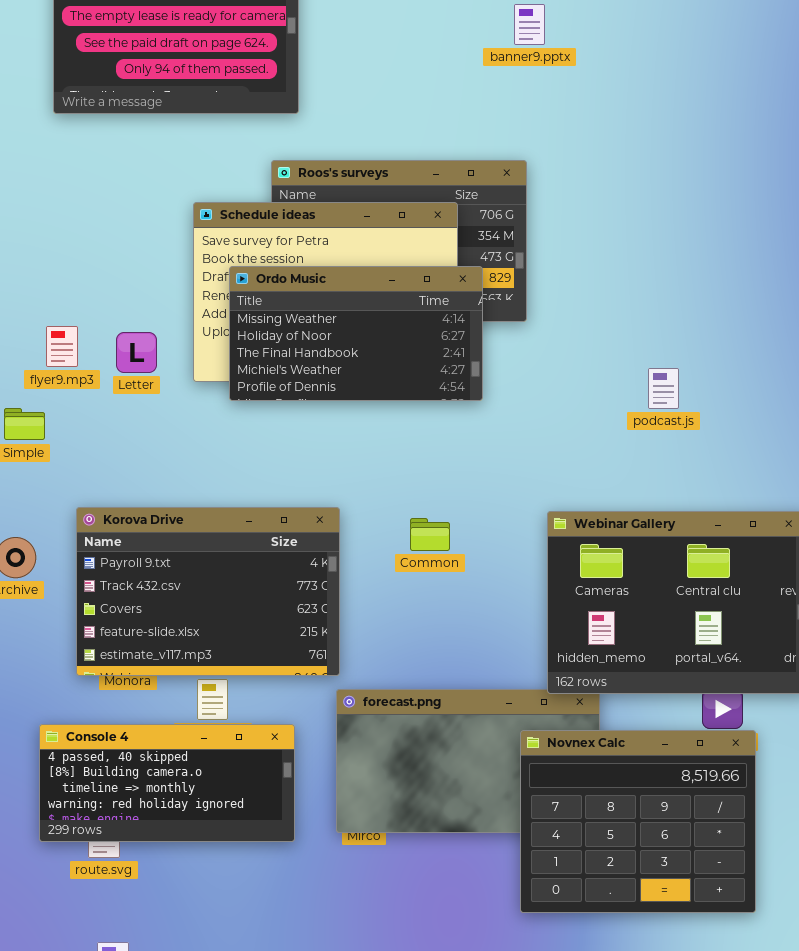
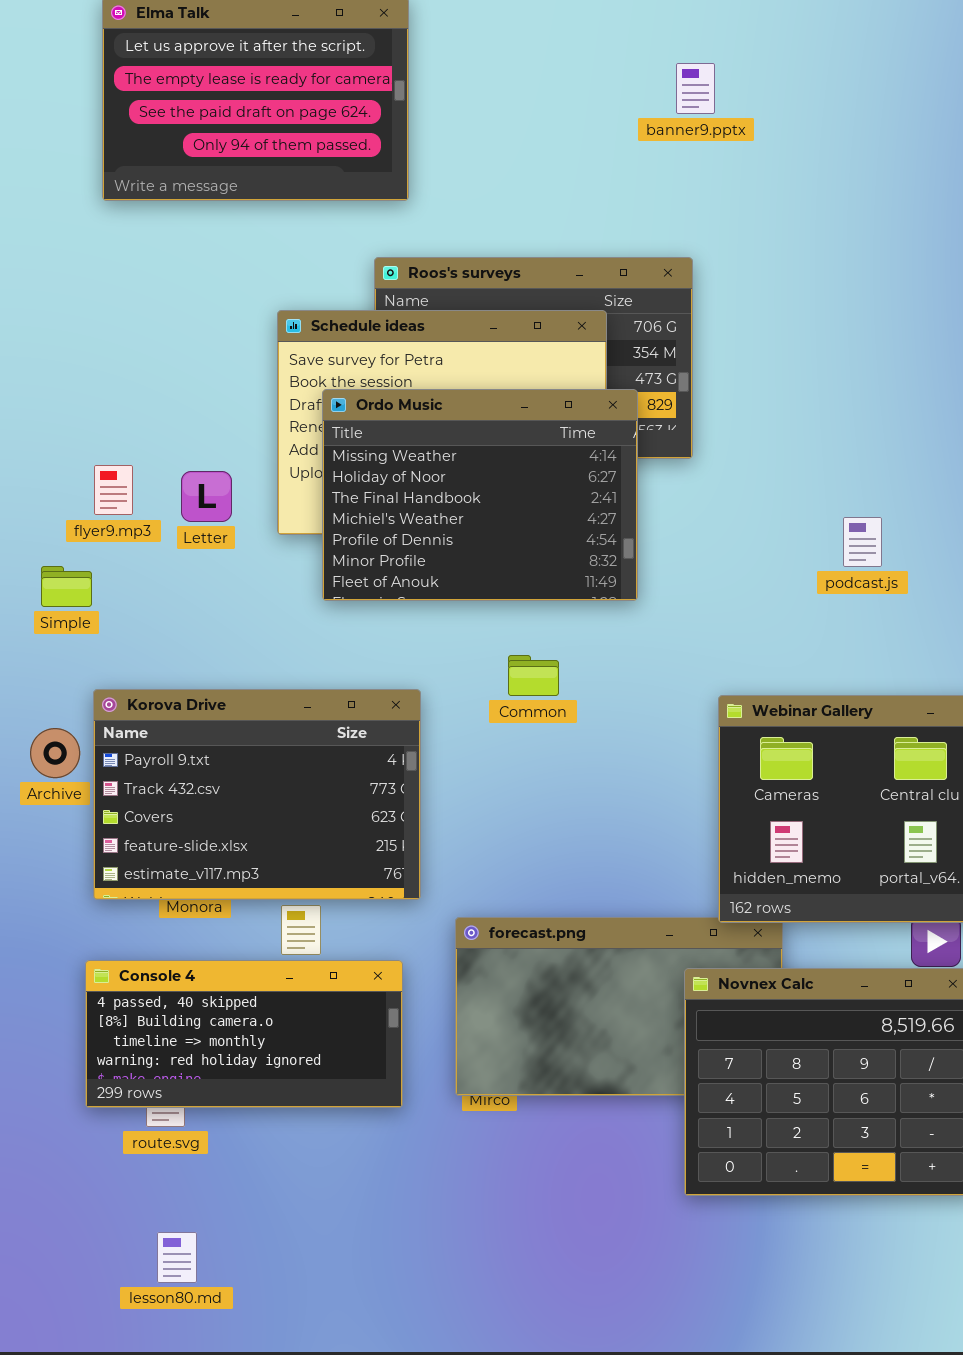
Ordo Music: [229,266,483,401] -> [322,389,638,601], resized
Korova Drive: [76,507,340,676] -> [93,689,421,900], moved
Common: [410,518,450,551] -> [508,655,559,696], moved

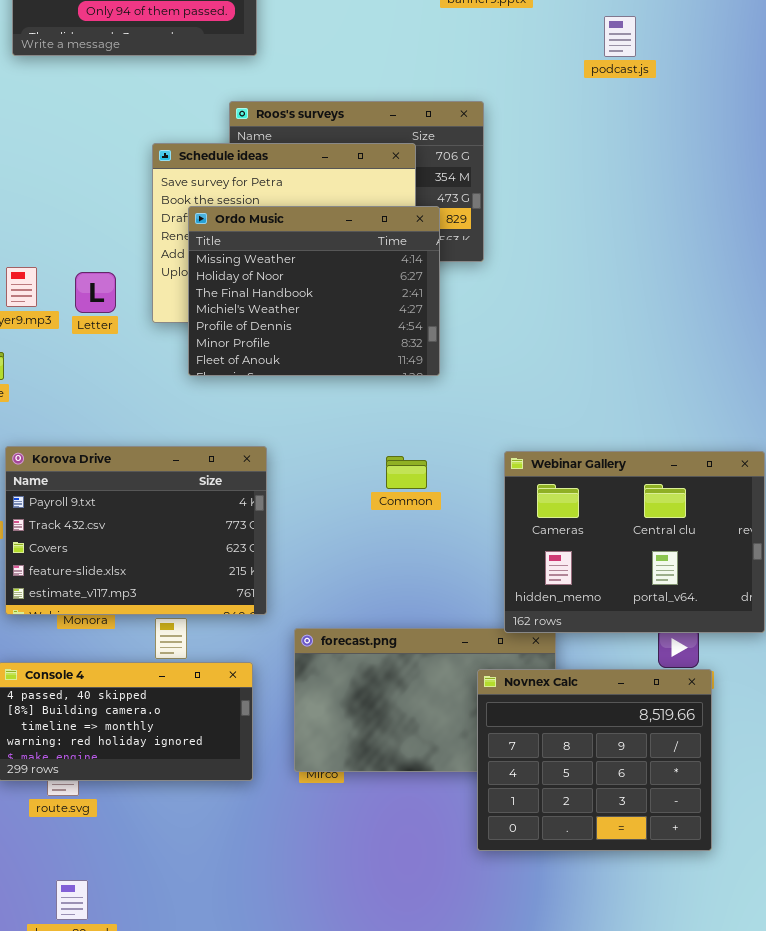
podcast.js: [843,517,882,567] -> [604,16,636,57], moved
Common: [508,655,559,696] -> [386,456,427,489], moved

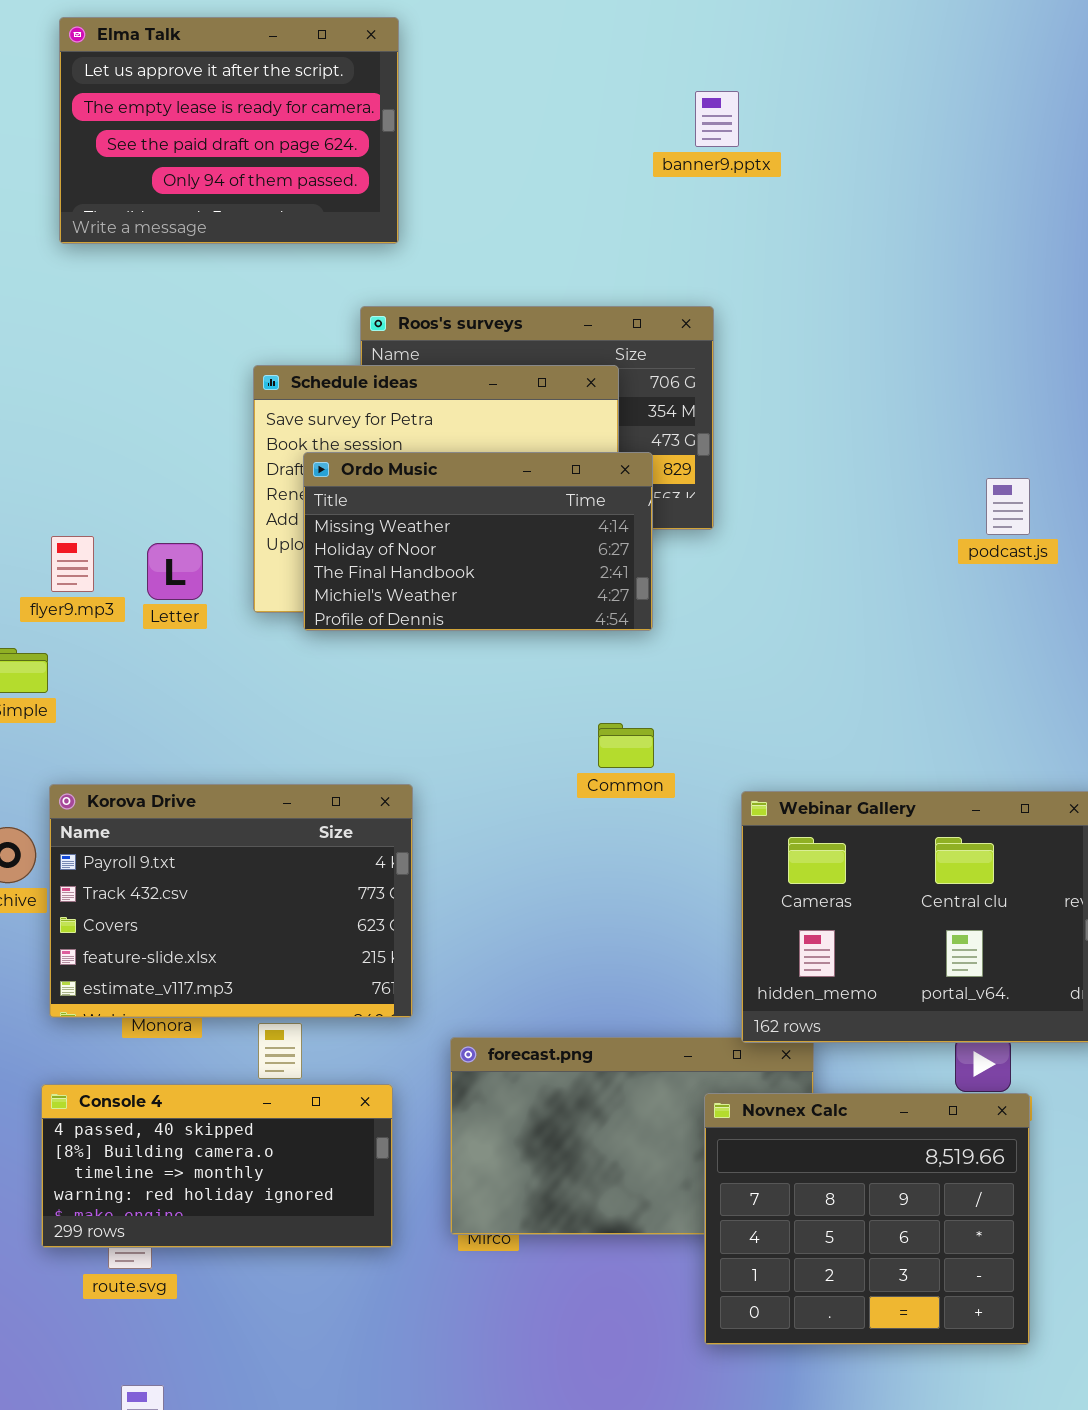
podcast.js: [604,16,636,57] -> [986,478,1030,535], moved
Ordo Music: [188,206,440,376] -> [303,452,653,631], resized
Common: [386,456,427,489] -> [598,723,654,768], moved

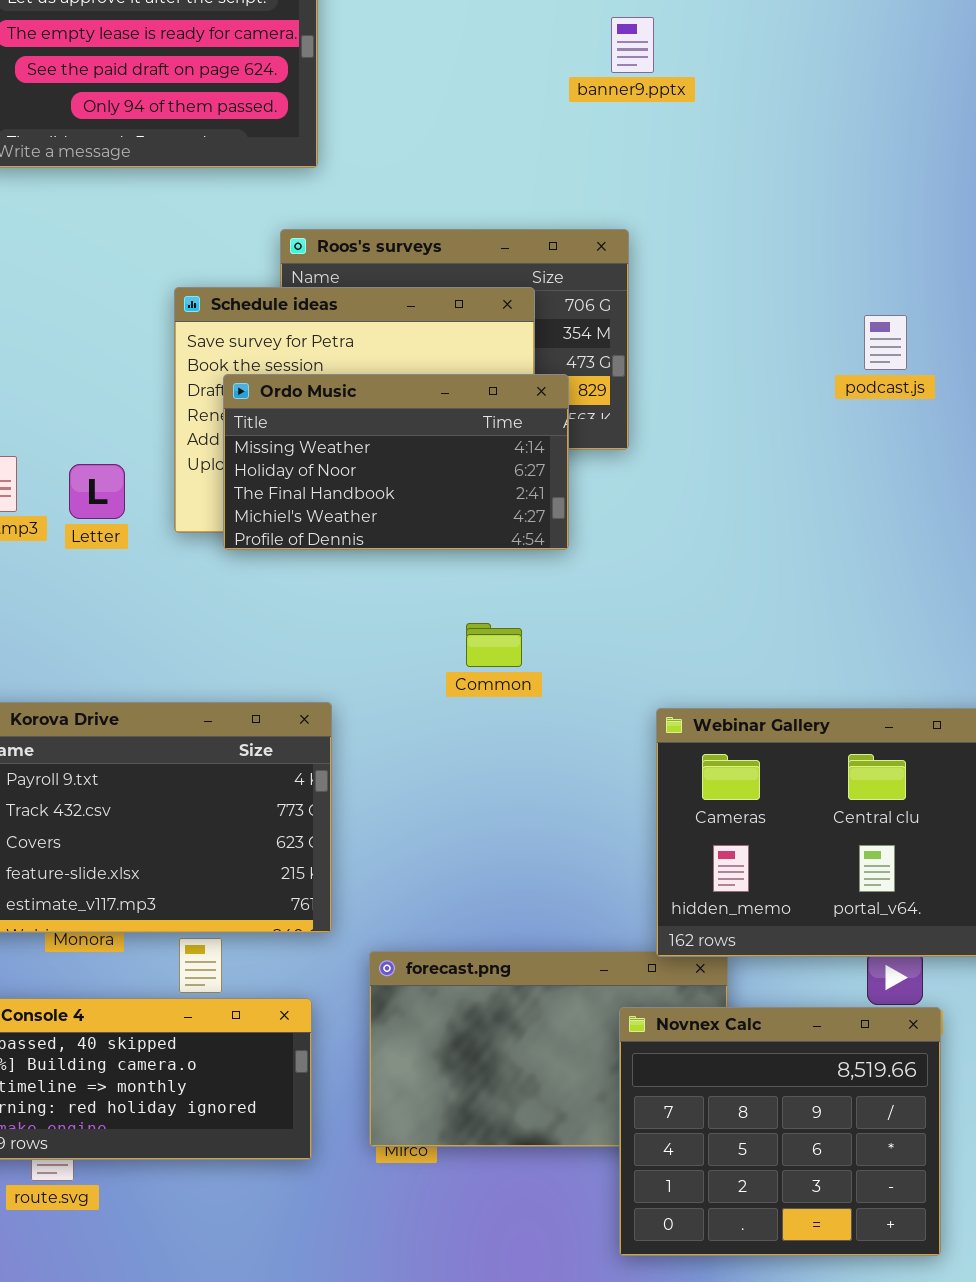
podcast.js: [986,478,1030,535] -> [864,315,907,370], moved
Common: [598,723,654,768] -> [466,623,522,667], moved

